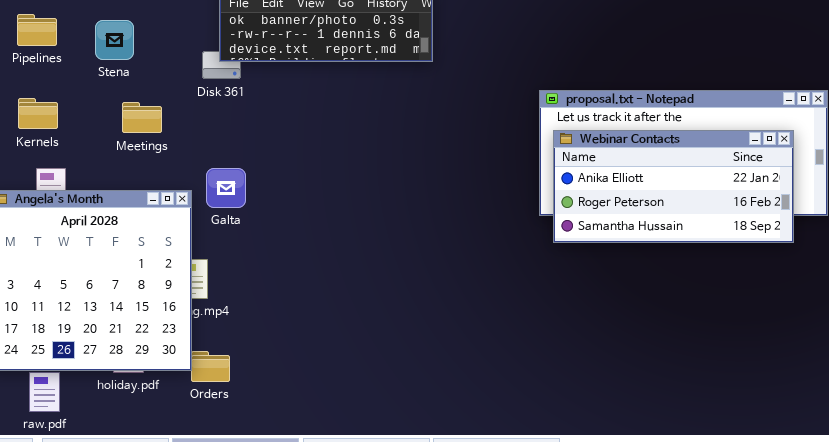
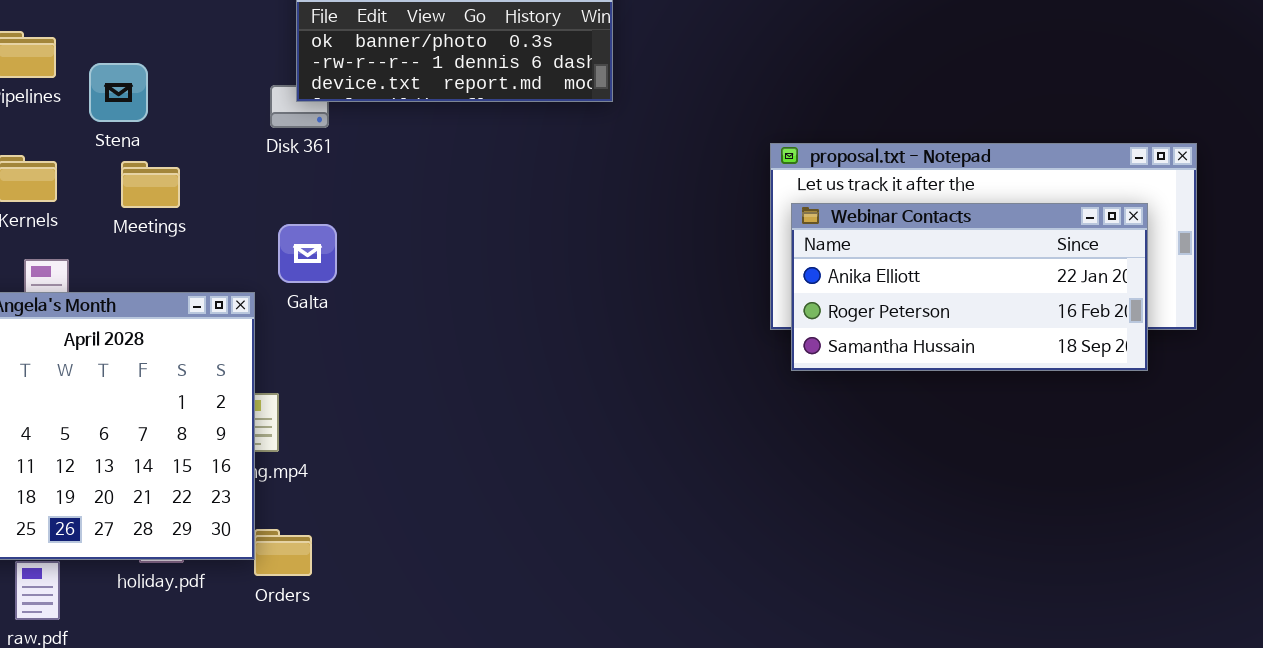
Stena: [95,20,134,60] -> [89,63,148,122], moved
Meetings: [122,102,162,133] -> [121,161,180,208], moved
Galta: [206,168,246,208] -> [278,224,337,283], moved

